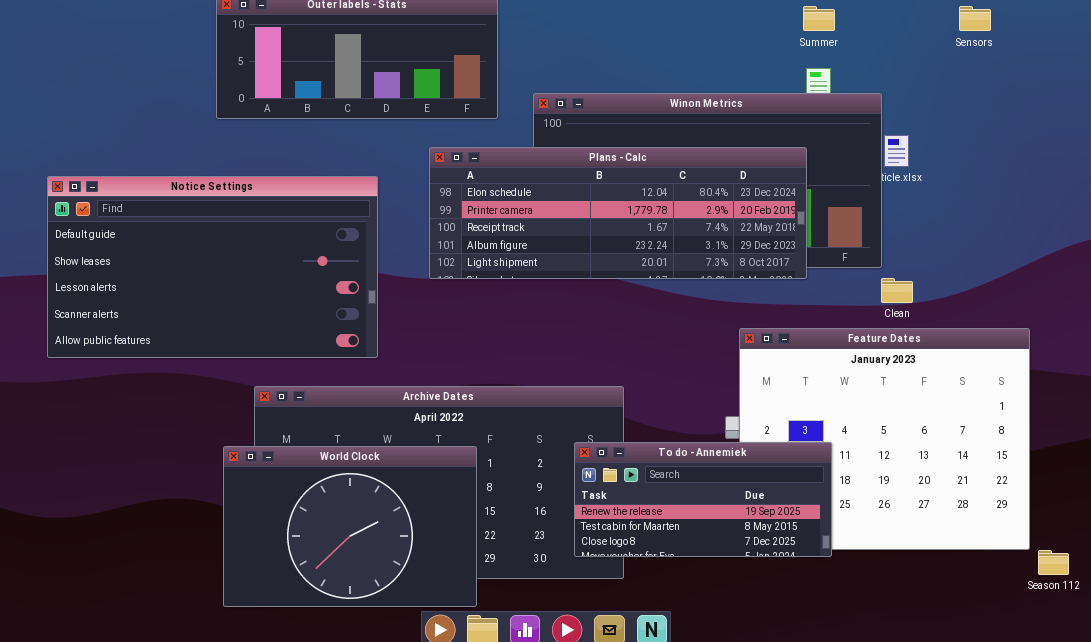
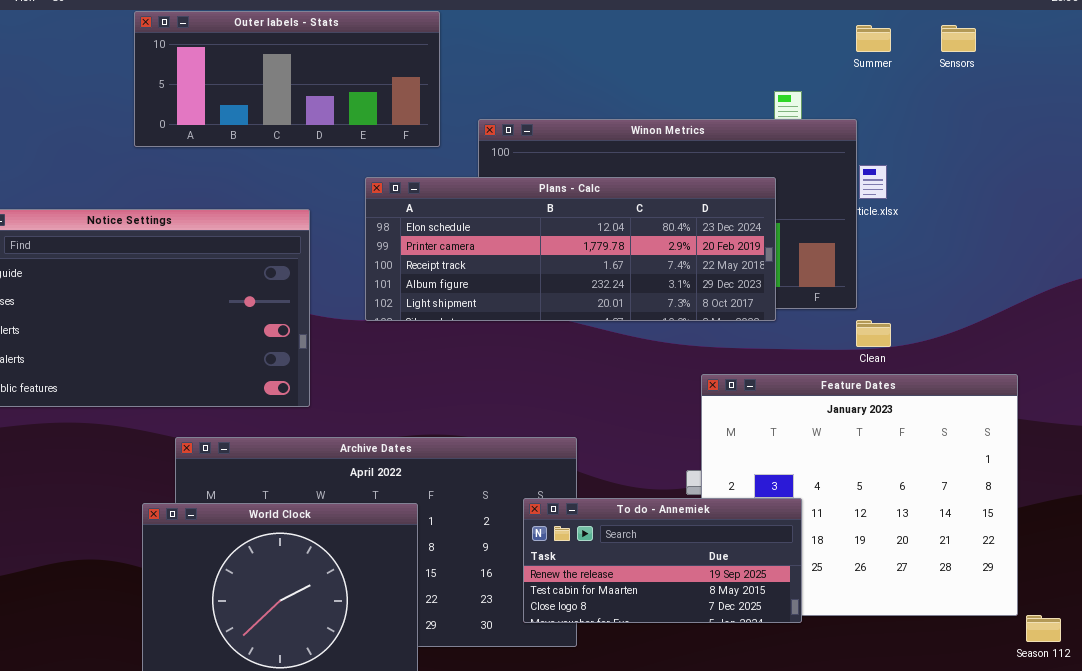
Summer: [803,6,835,31] -> [856,25,891,52], moved

